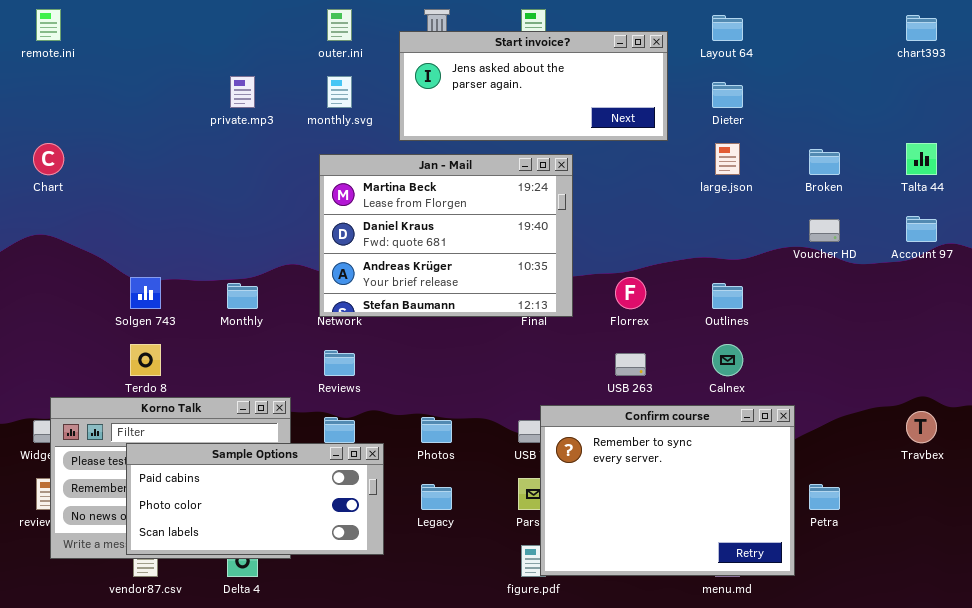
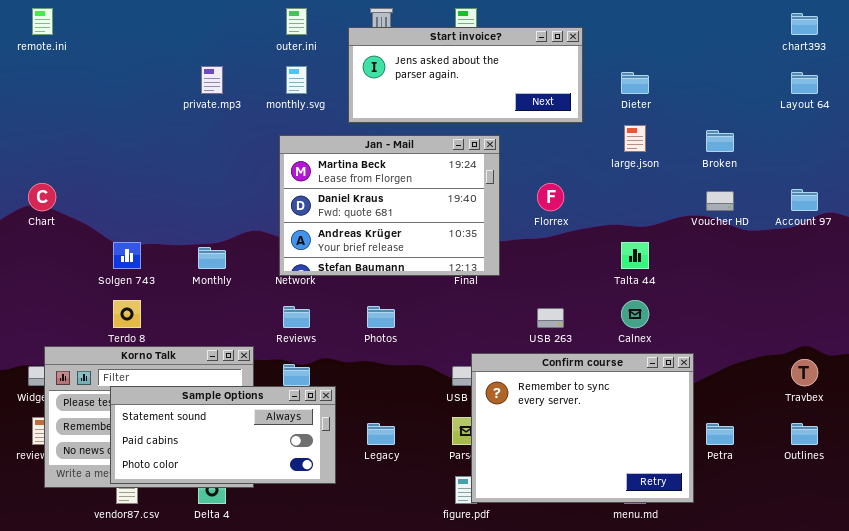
Layout 64: [712,15,743,41] -> [791,72,818,94], moved
Chart: [33,143,64,175] -> [28,183,56,211], moved
Talta 44: [906,143,937,175] -> [621,242,649,269], moved
Florrex: [615,277,646,309] -> [537,183,564,211], moved
Outlines: [712,283,743,309] -> [791,423,818,445], moved
Photos: [421,417,452,443] -> [367,306,395,328], moved
Sample Options: [126,443,384,555] -> [110,386,336,484], scrolled up 1 row

